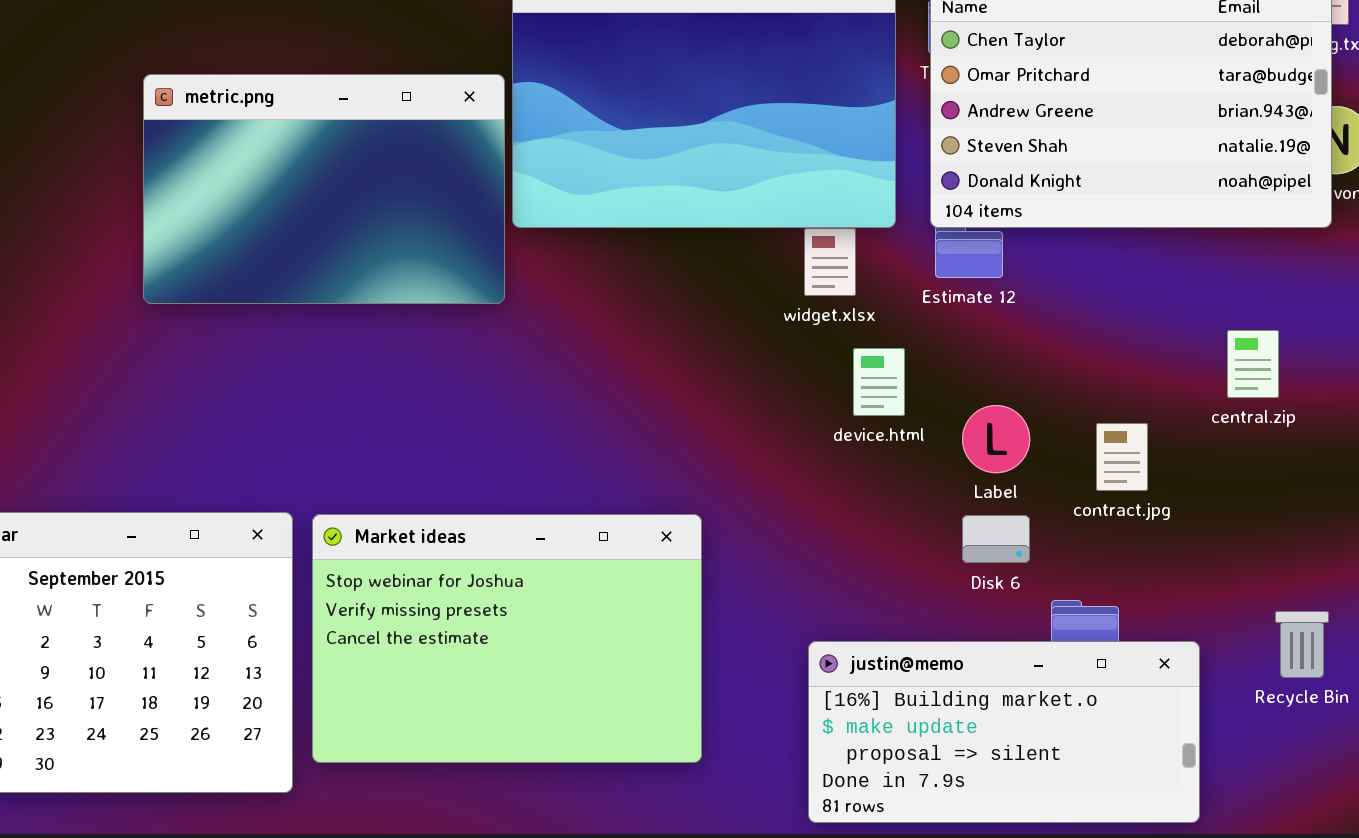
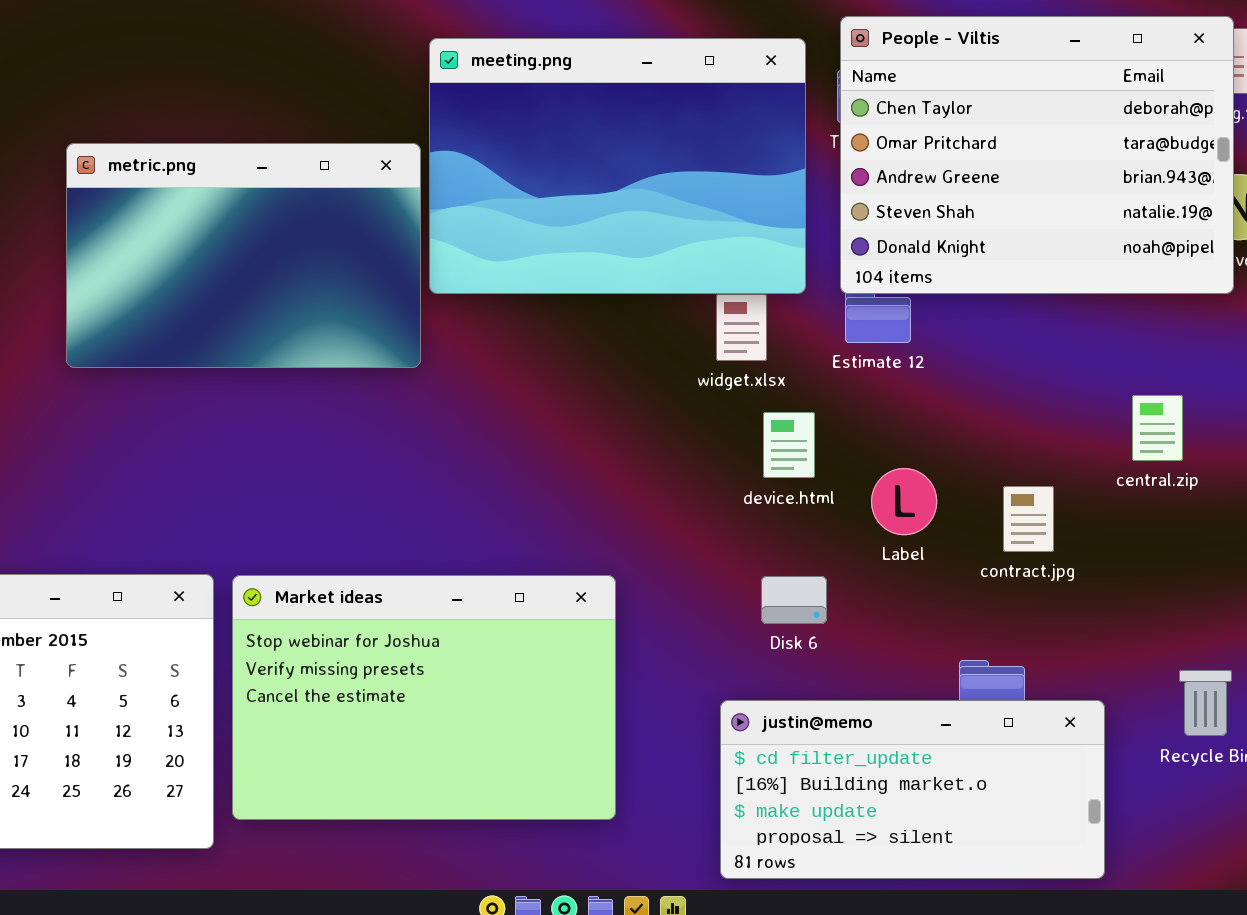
Disk 6: [962,515,1030,563] -> [761,576,827,624], moved
justin@memo: [808,641,1200,823] -> [720,700,1105,879], scrolled up 1 row

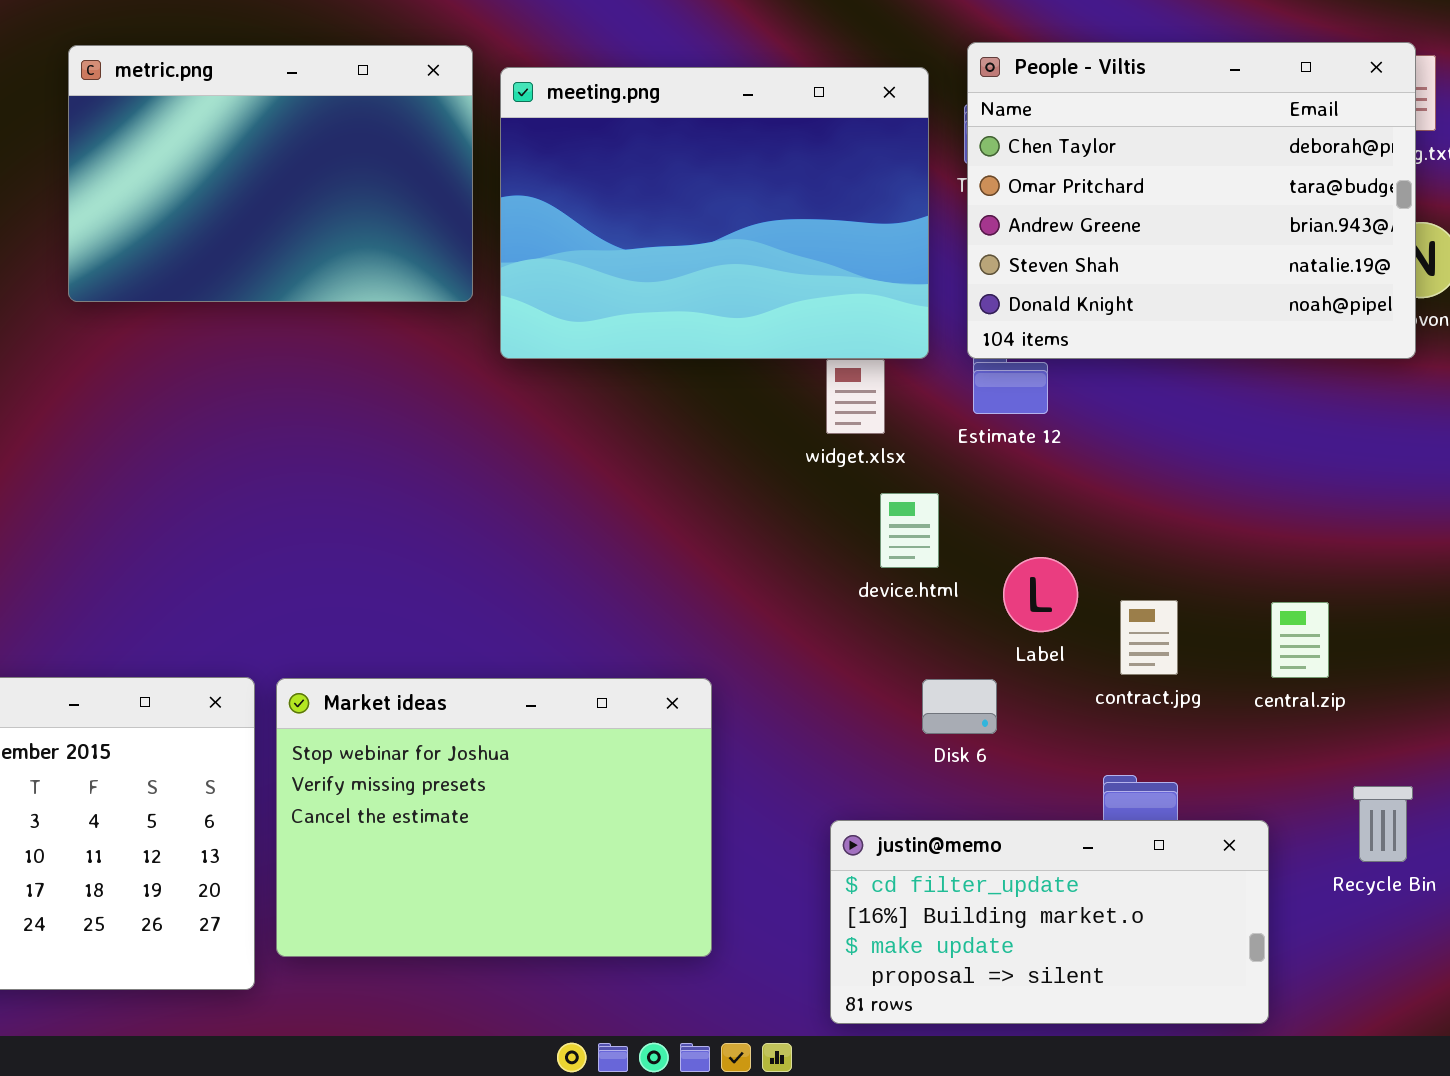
metric.png: [66,143,421,368] -> [68,45,473,302], moved
central.zip: [1132,395,1183,461] -> [1271,602,1329,678], moved
contract.jpg: [1003,486,1054,552] -> [1120,600,1178,675], moved
Disk 6: [761,576,827,624] -> [922,679,997,734], moved

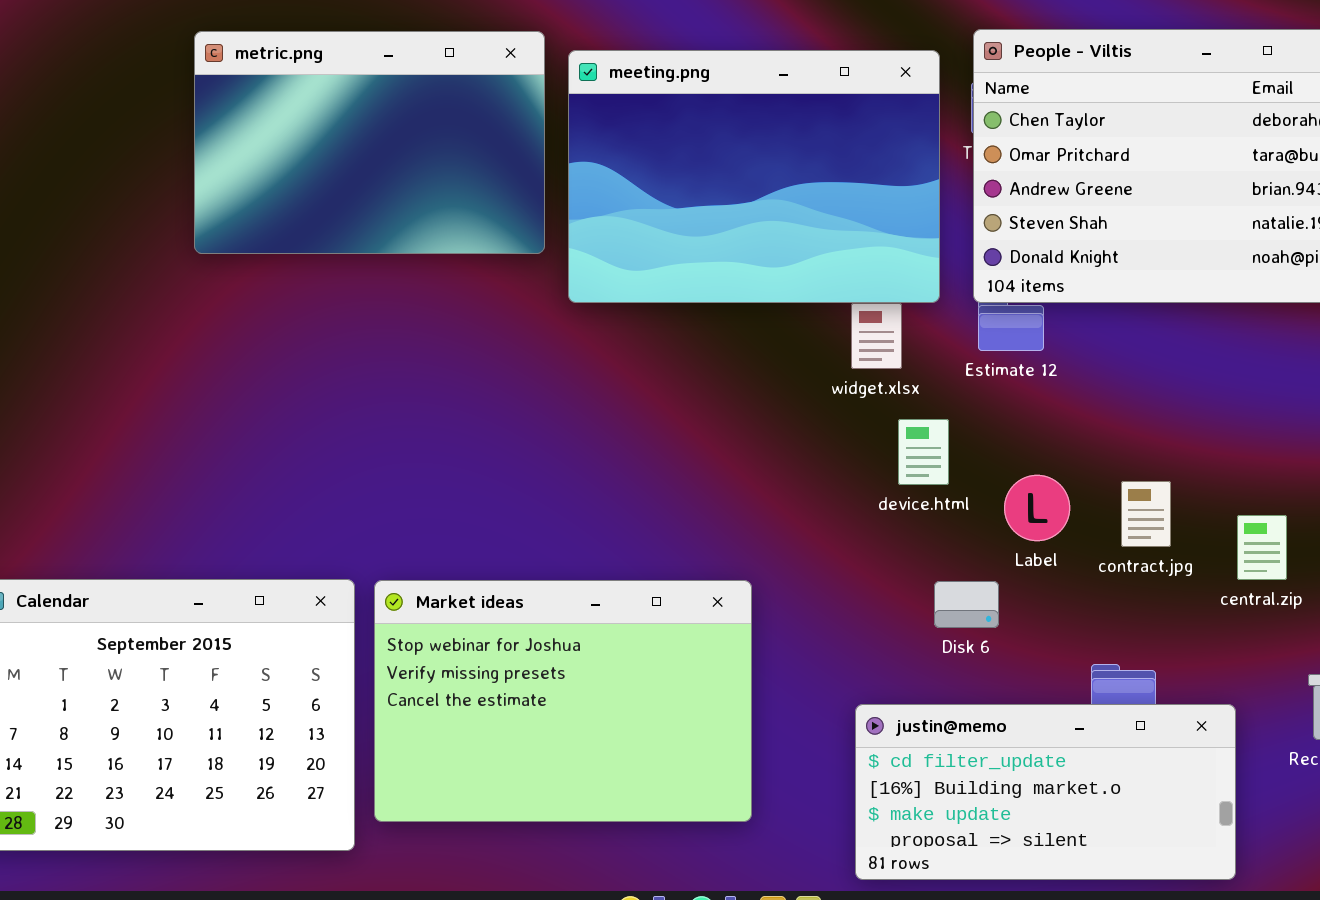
contract.jpg: [1120,600,1178,675] -> [1121,481,1171,547], moved

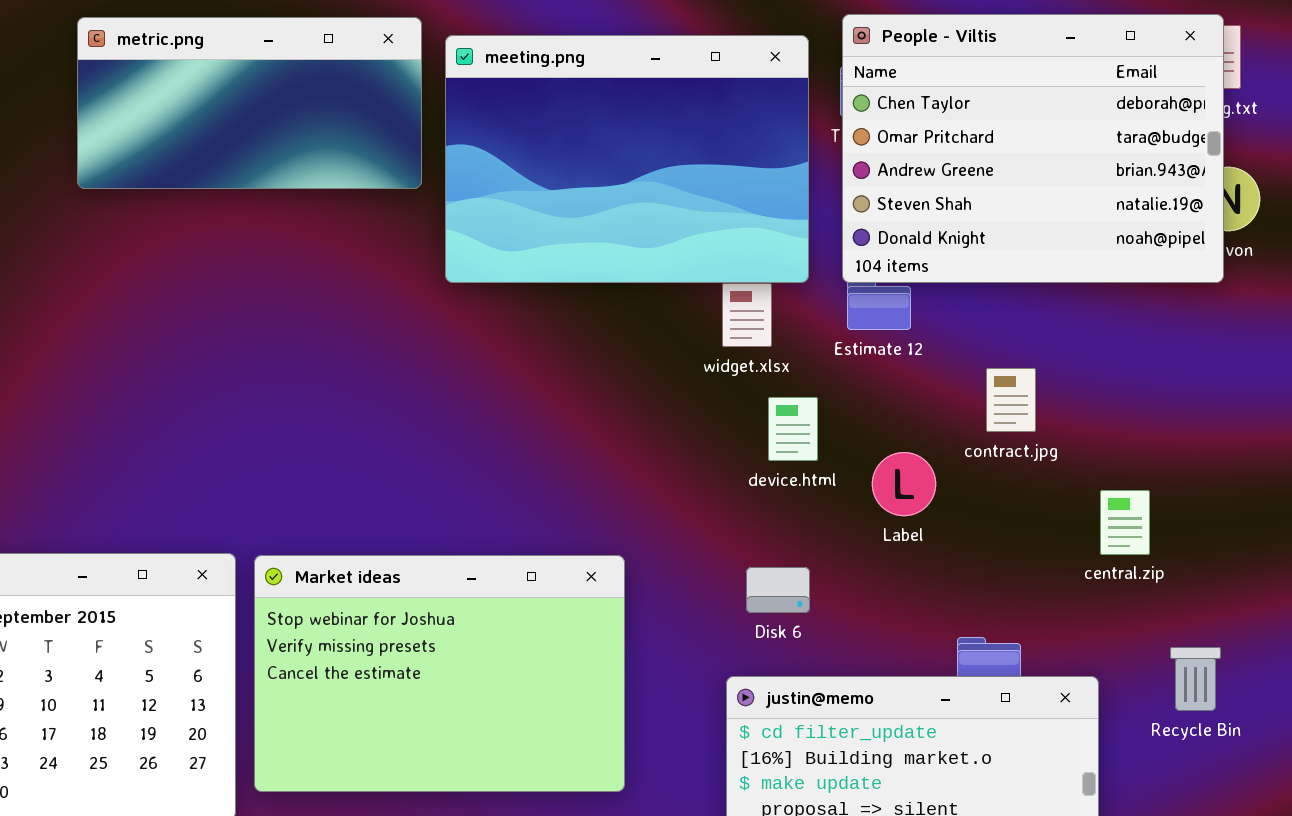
metric.png: [194,31,545,254] -> [77,17,422,189], resized
contract.jpg: [1121,481,1171,547] -> [986,368,1036,432], moved
Disk 6: [934,581,999,628] -> [746,567,810,613], moved

